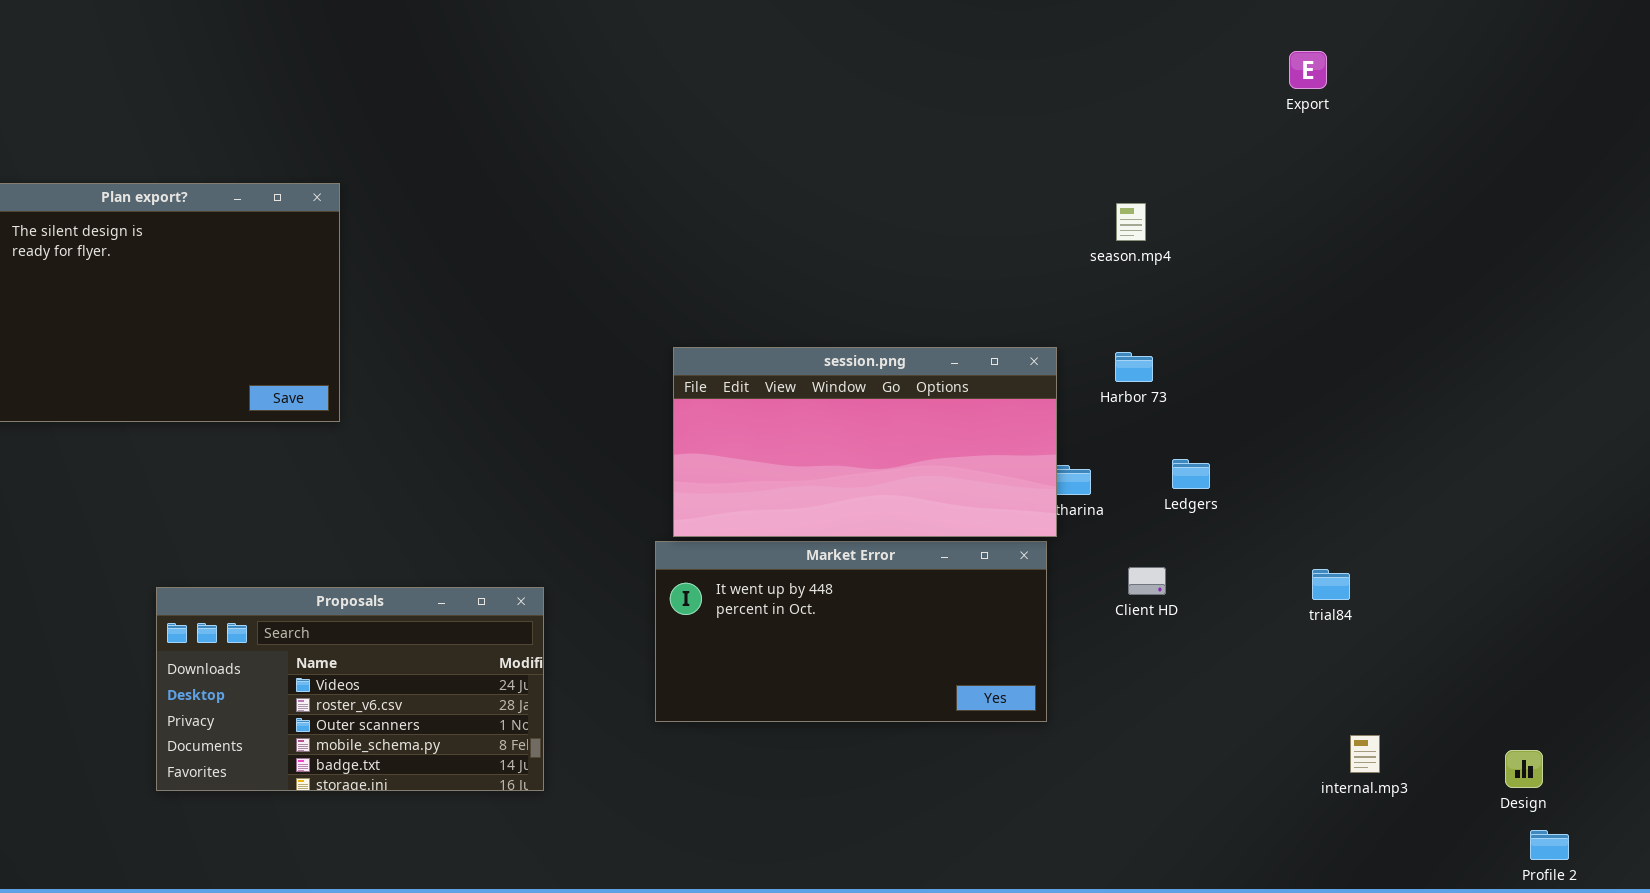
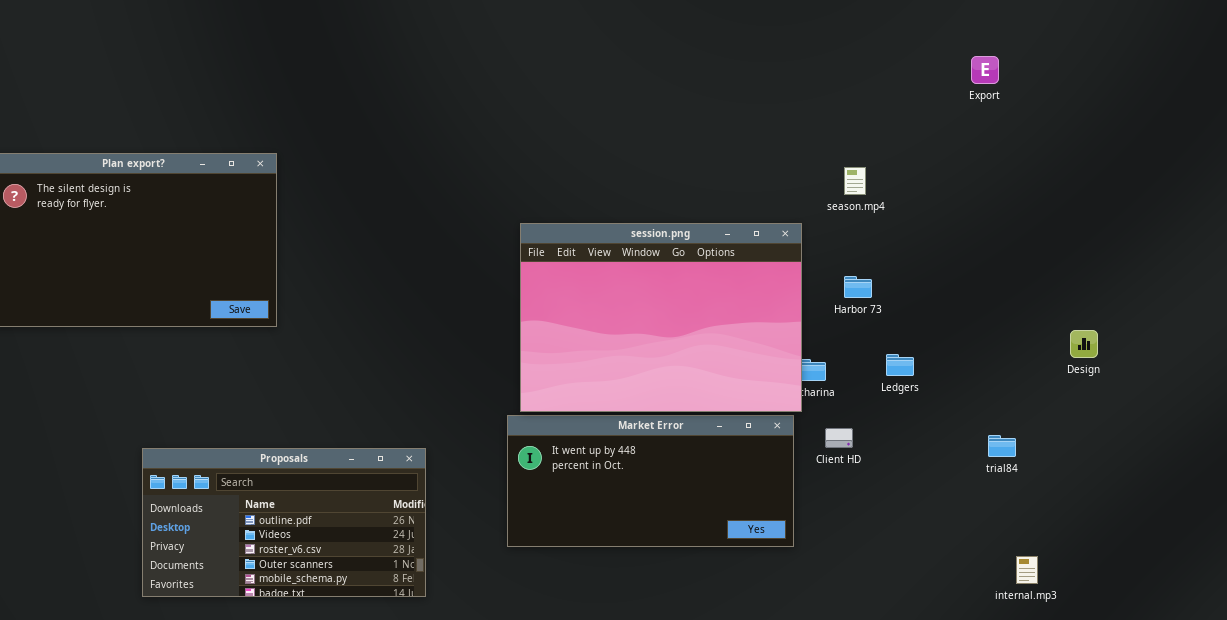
session.png: [673,347,1057,537] -> [520,223,802,412], resized
Client HD: [1128,567,1166,595] -> [825,428,853,448], moved
Proposals: [156,587,544,791] -> [142,448,426,597], scrolled up 1 row
Design: [1505,750,1543,788] -> [1070,330,1098,358], moved

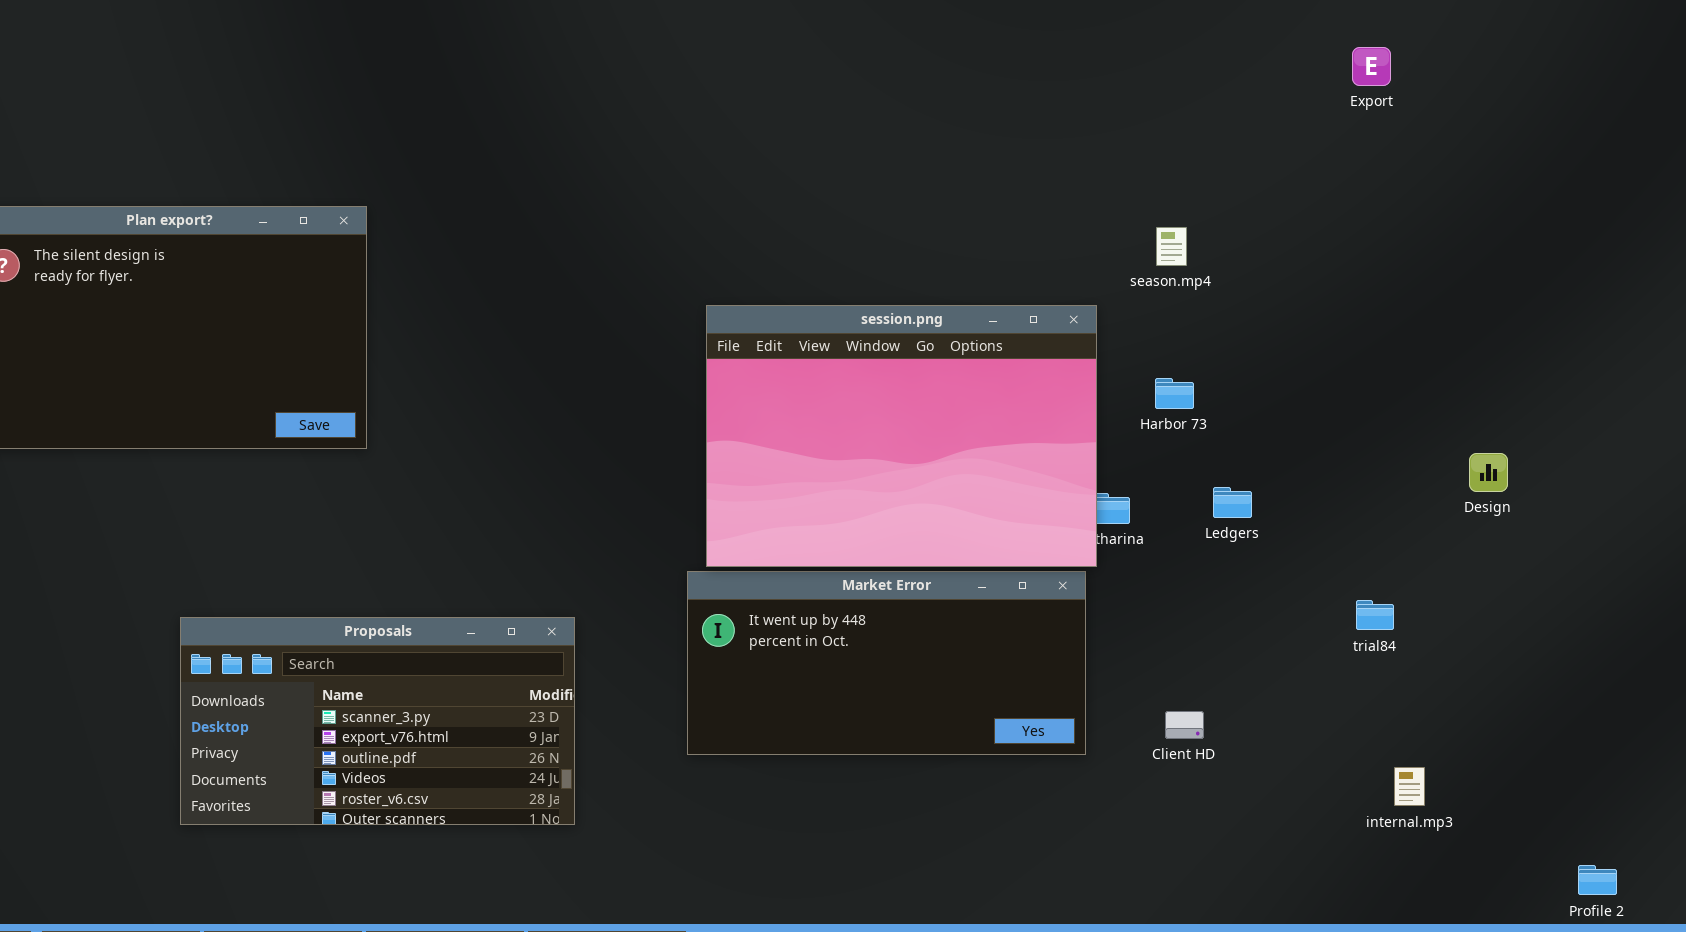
Export: [971,56,999,84] -> [1352,47,1391,86], moved
Client HD: [825,428,853,448] -> [1165,711,1204,739], moved
Proposals: [142,448,426,597] -> [180,617,575,825], scrolled up 2 rows

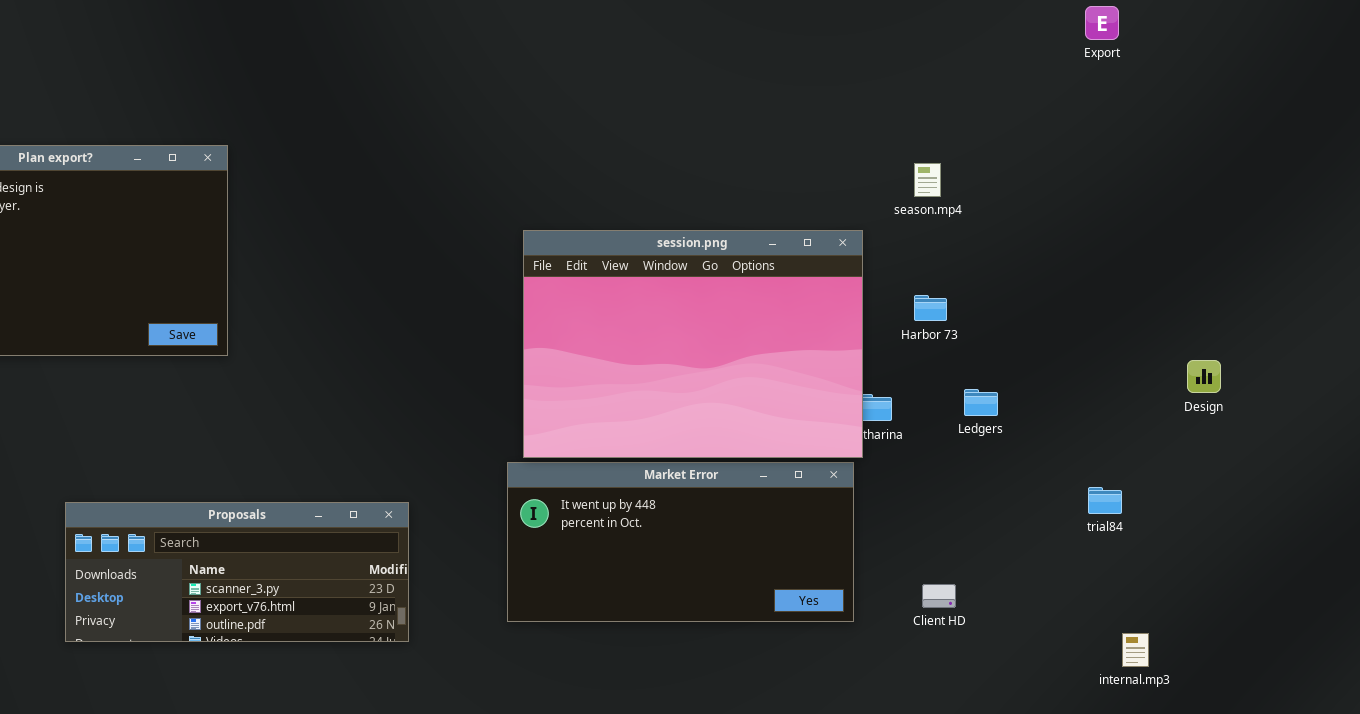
Proposals: [180,617,575,825] -> [65,502,409,642], resized

